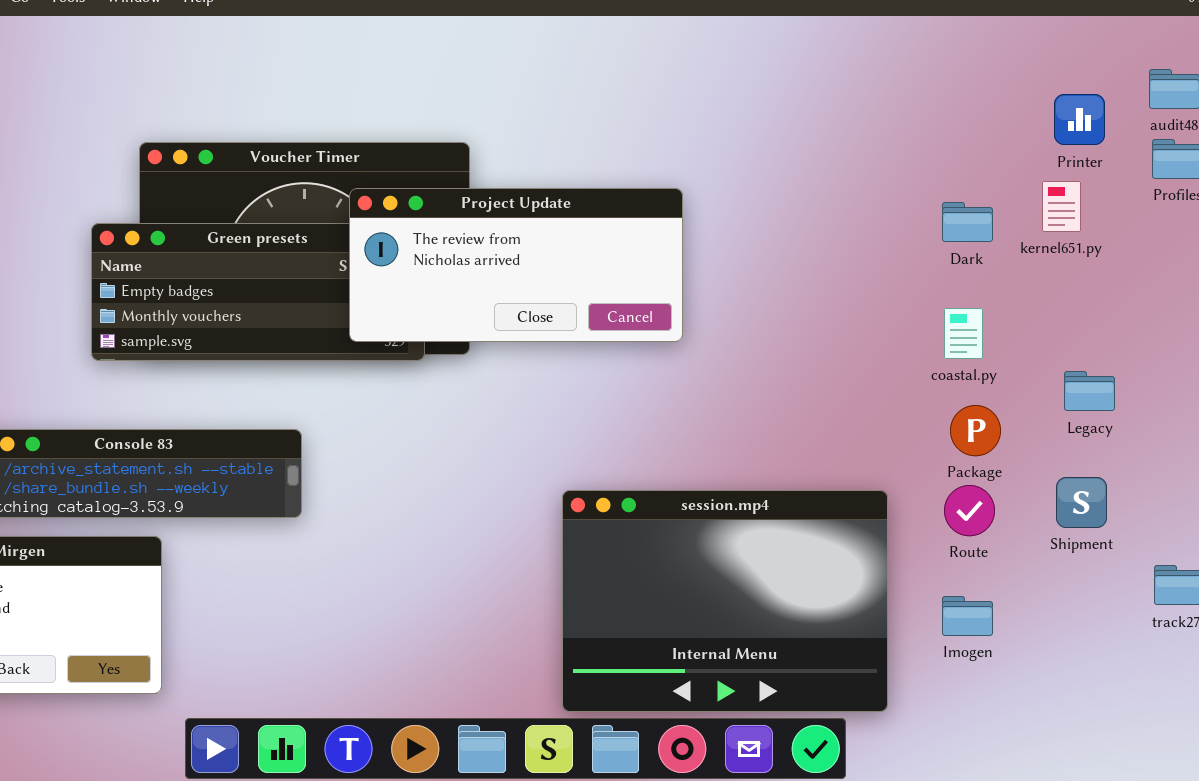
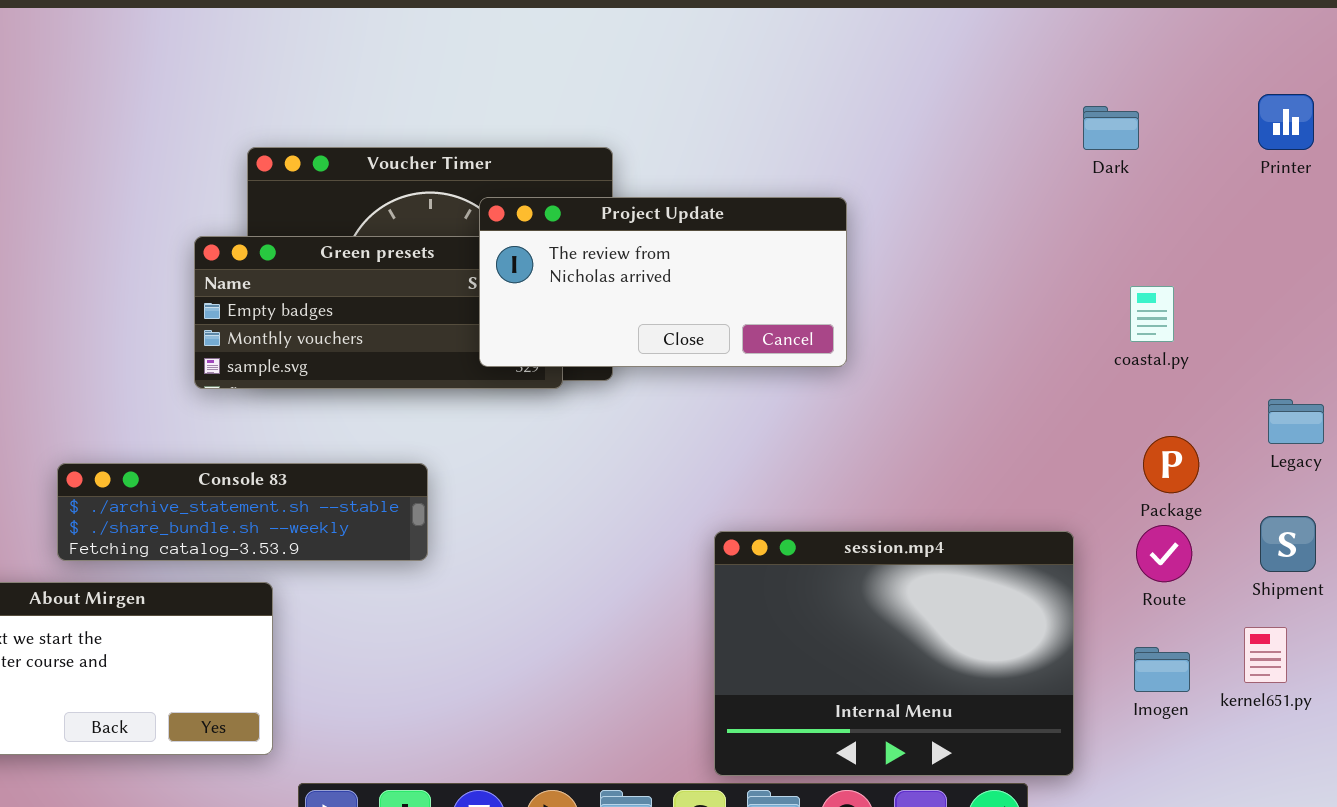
kernel651.py: [1042,181,1081,232] -> [1244,627,1287,683], moved
Dark: [942,202,993,242] -> [1083,106,1139,150], moved
coastal.py: [944,308,983,359] -> [1130,286,1174,342], moved

